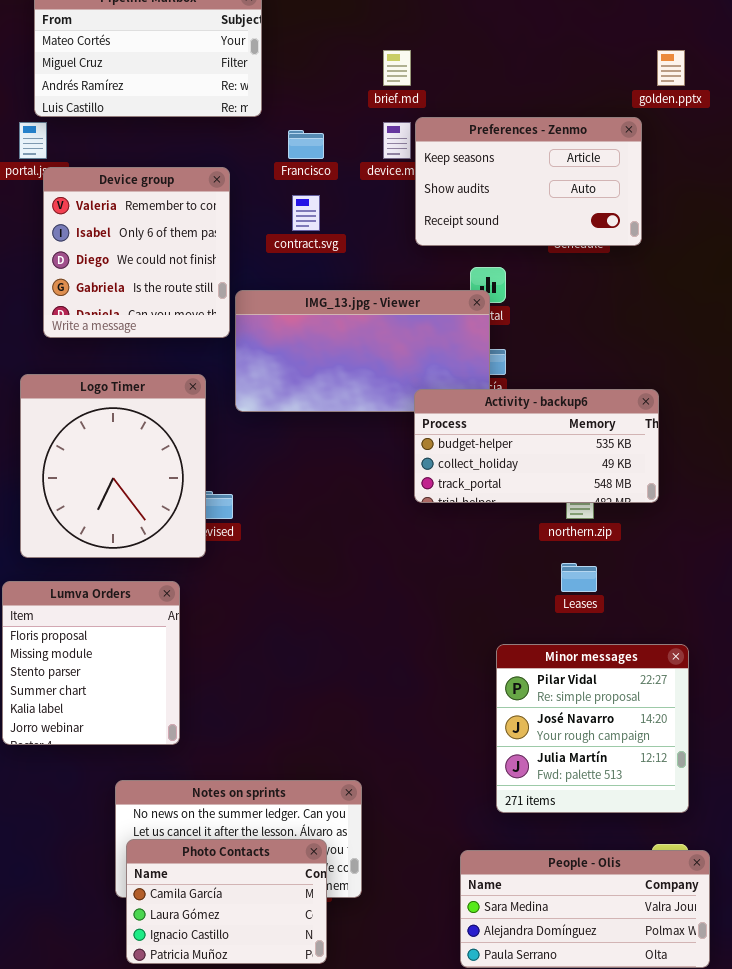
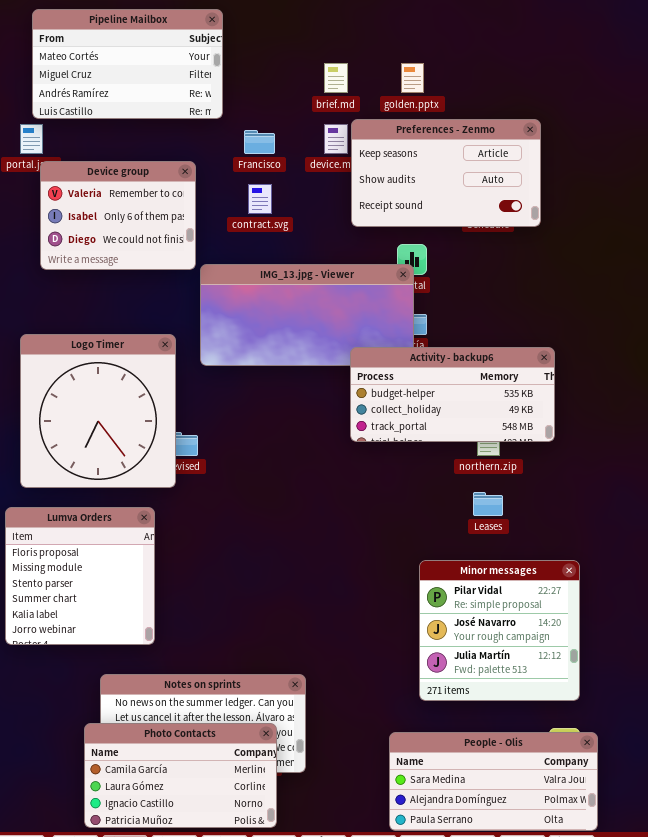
golden.pptx: [657,50,685,86] -> [401,63,424,93], moved
Device group: [43,167,230,338] -> [40,161,196,270], resized
Photo Contacts: [126,839,327,964] -> [84,723,277,828], resized

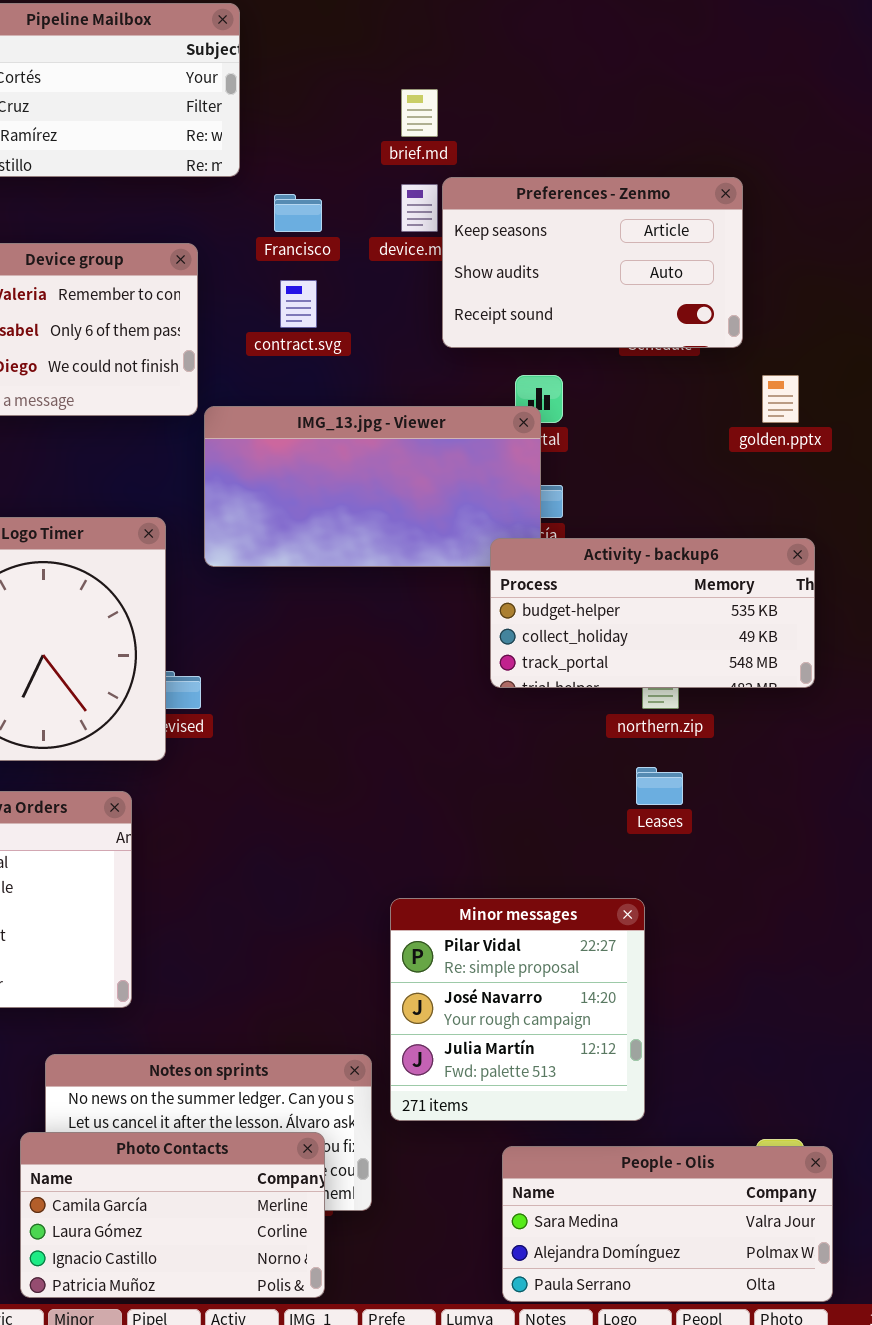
golden.pptx: [401,63,424,93] -> [762,375,799,423], moved
Activity - backup6: [350,347,555,442] -> [490,538,815,688], moved
Minor messages: [419,560,580,701] -> [390,898,645,1121], moved

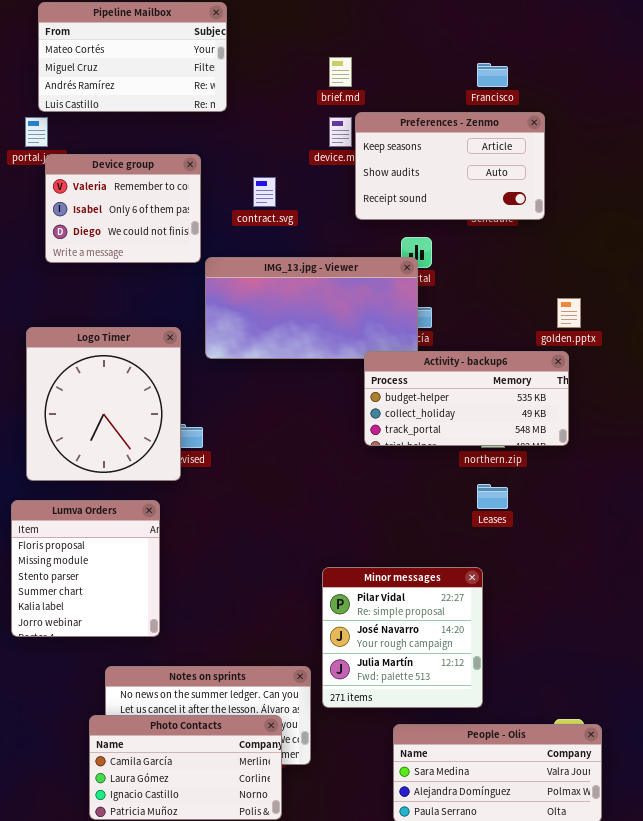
Francisco: [274,194,322,232] -> [477,63,508,87], moved
golden.pptx: [762,375,799,423] -> [557,298,581,328], moved
Activity - backup6: [490,538,815,688] -> [364,351,569,446], moved

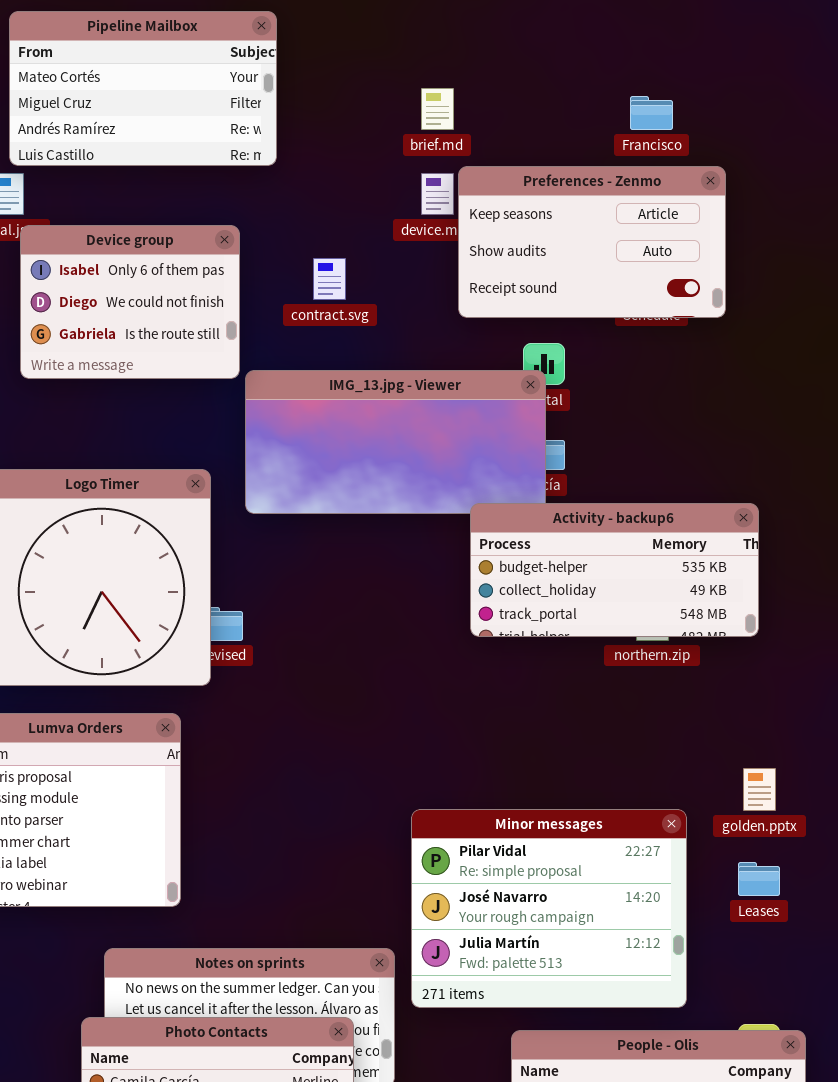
Device group: [45,154,201,263] -> [20,225,240,379], scrolled down 1 row
golden.pptx: [557,298,581,328] -> [743,768,776,811], moved
Leases: [477,484,508,509] -> [738,862,780,896], moved
Minor messages: [322,567,483,708] -> [411,809,687,1008], resized

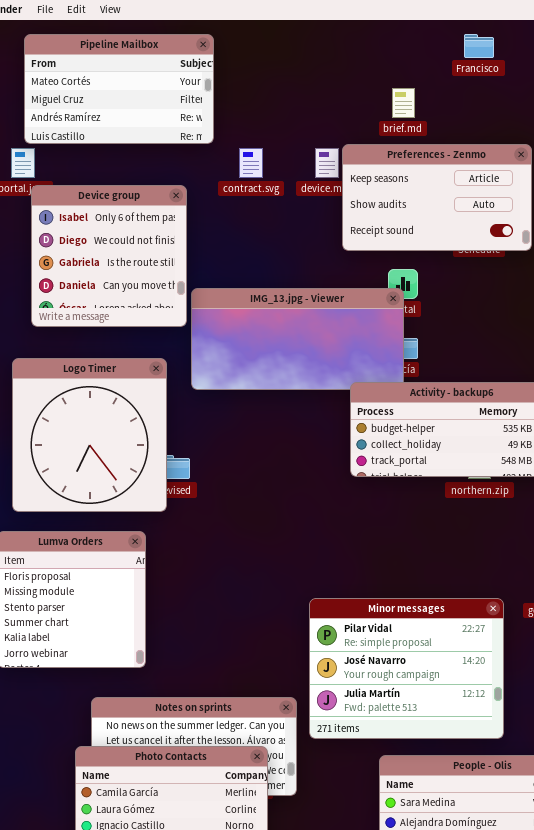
brief.md: [421,88,454,130] -> [392,88,415,118], moved
Francisco: [630,96,673,130] -> [464,34,494,58], moved
Device group: [20,225,240,379] -> [31,185,187,327], resized
contract.svg: [313,258,346,300] -> [239,148,263,178], moved

